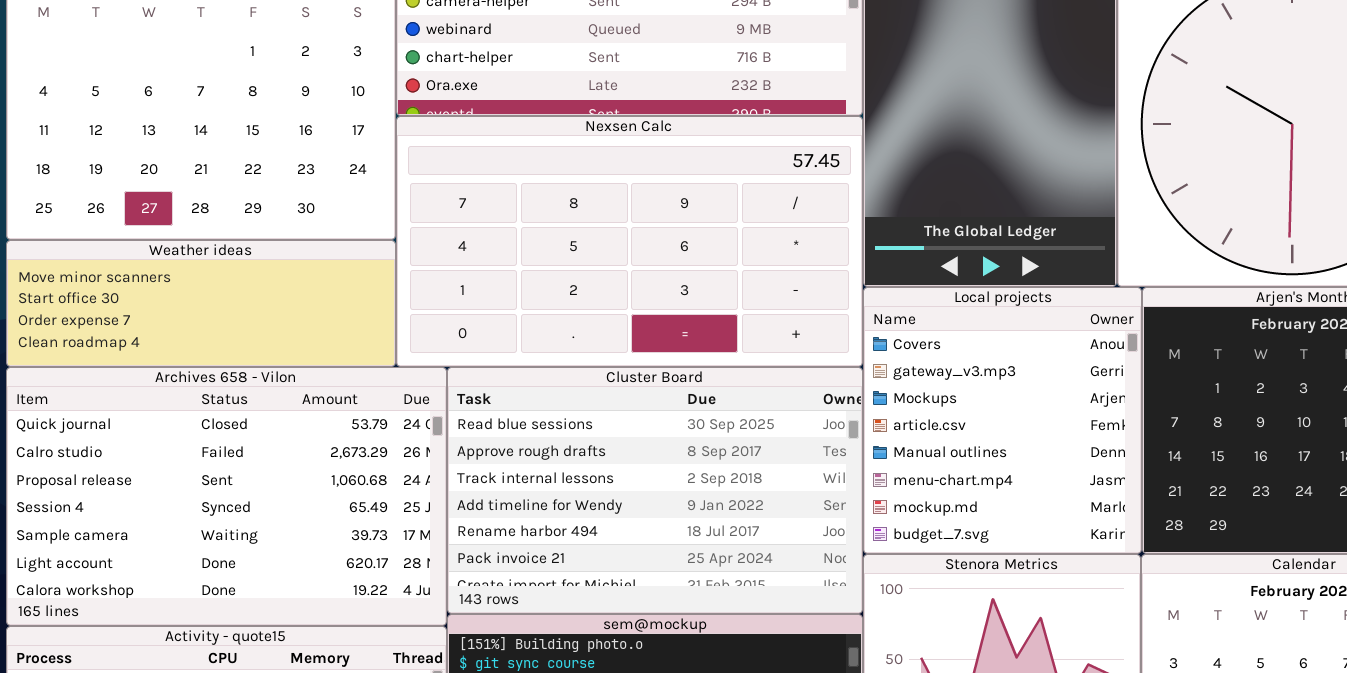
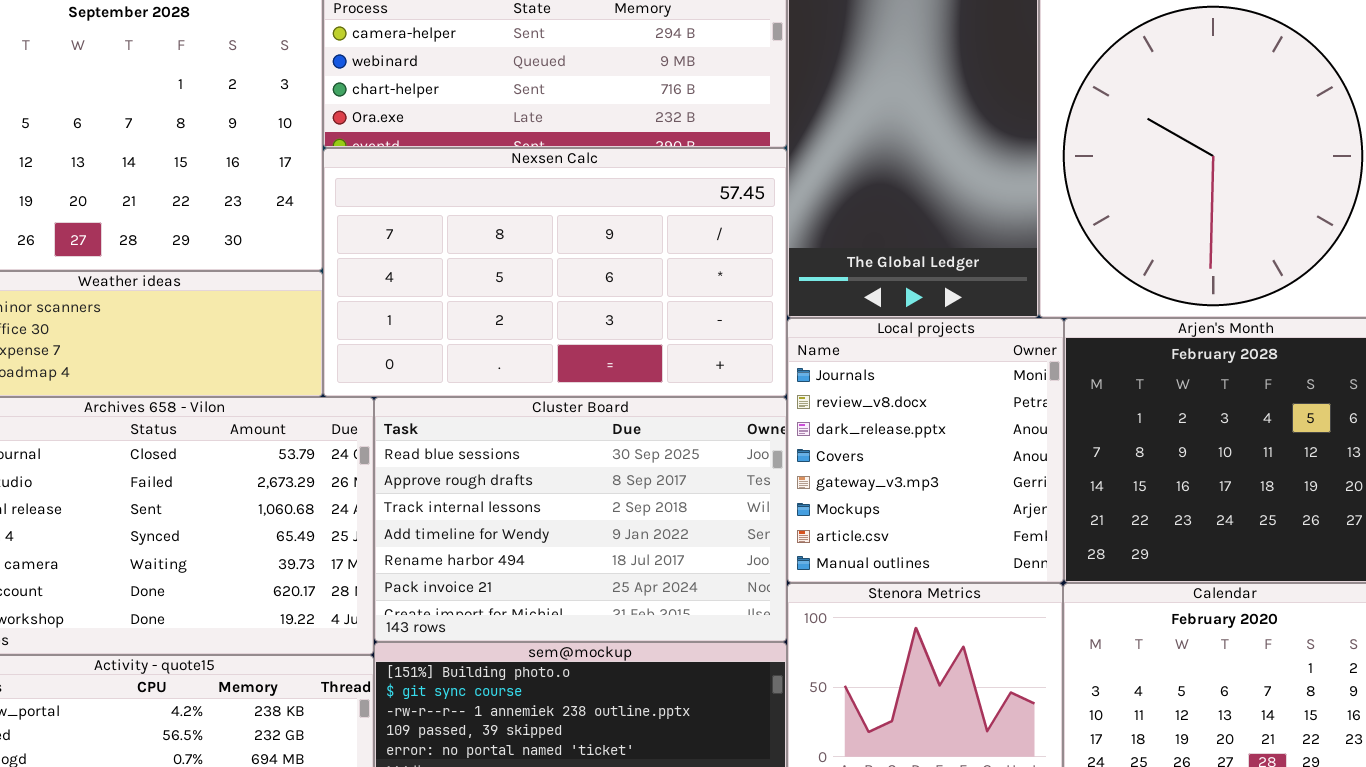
Local projects: [863,287,1142,554] -> [787,318,1064,583], scrolled up 3 rows

